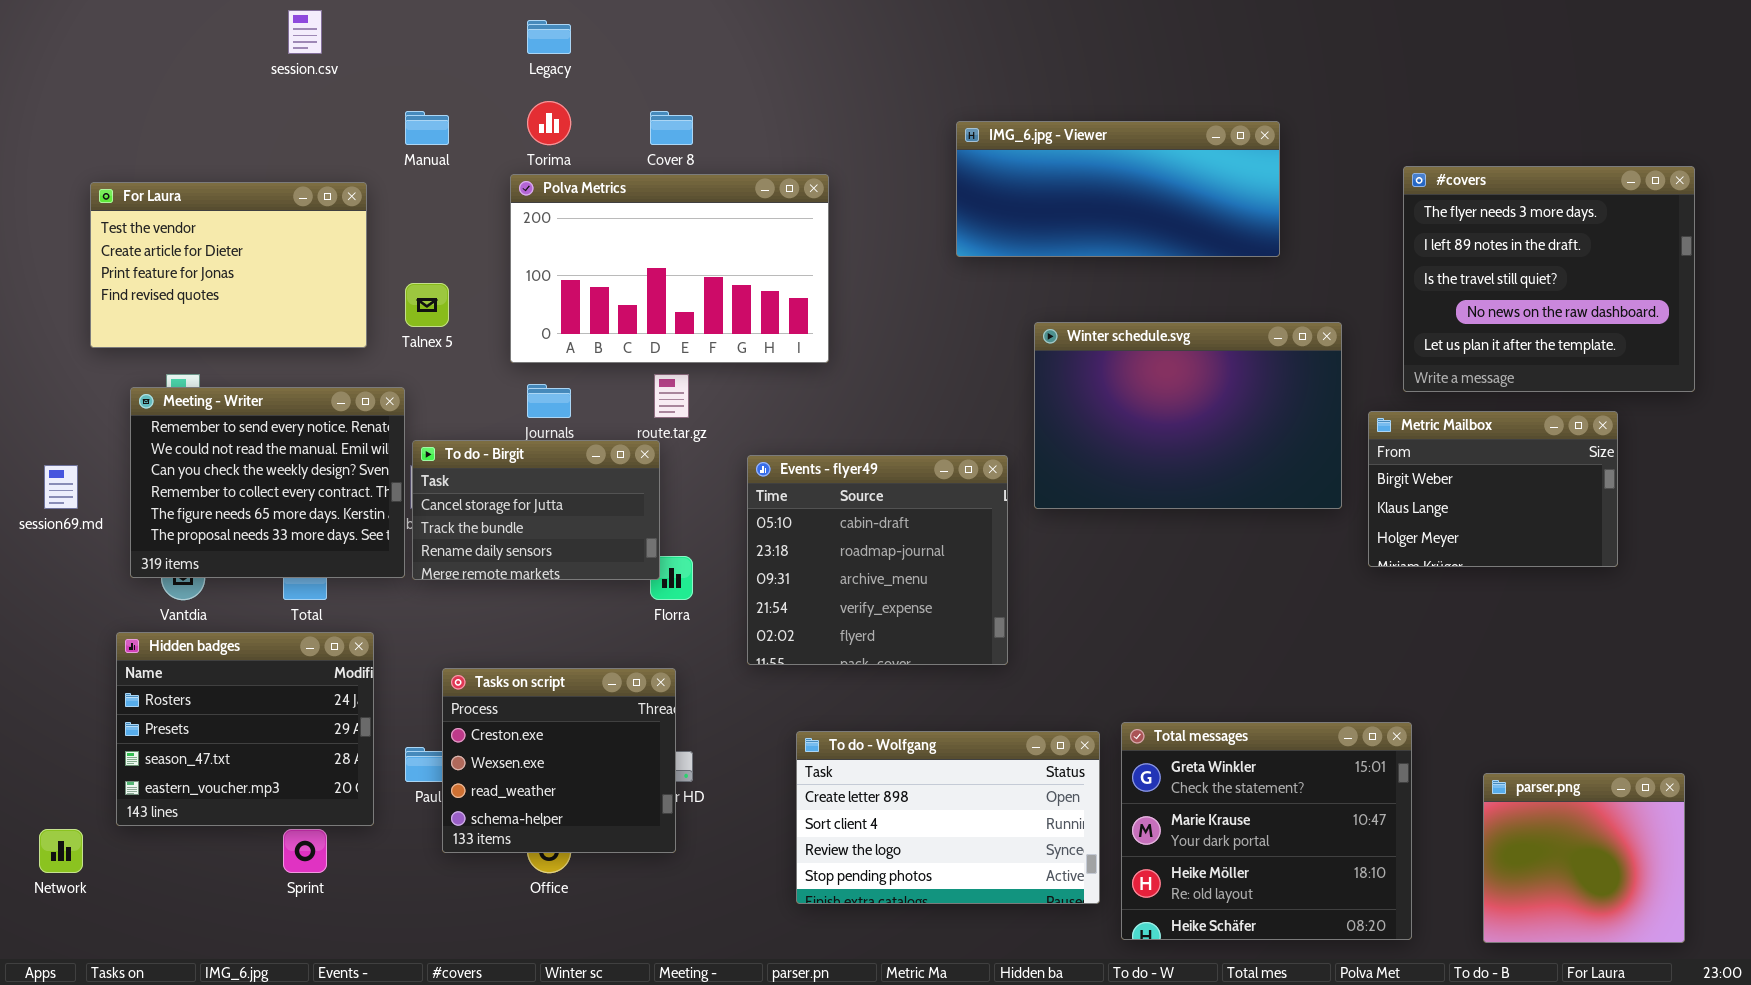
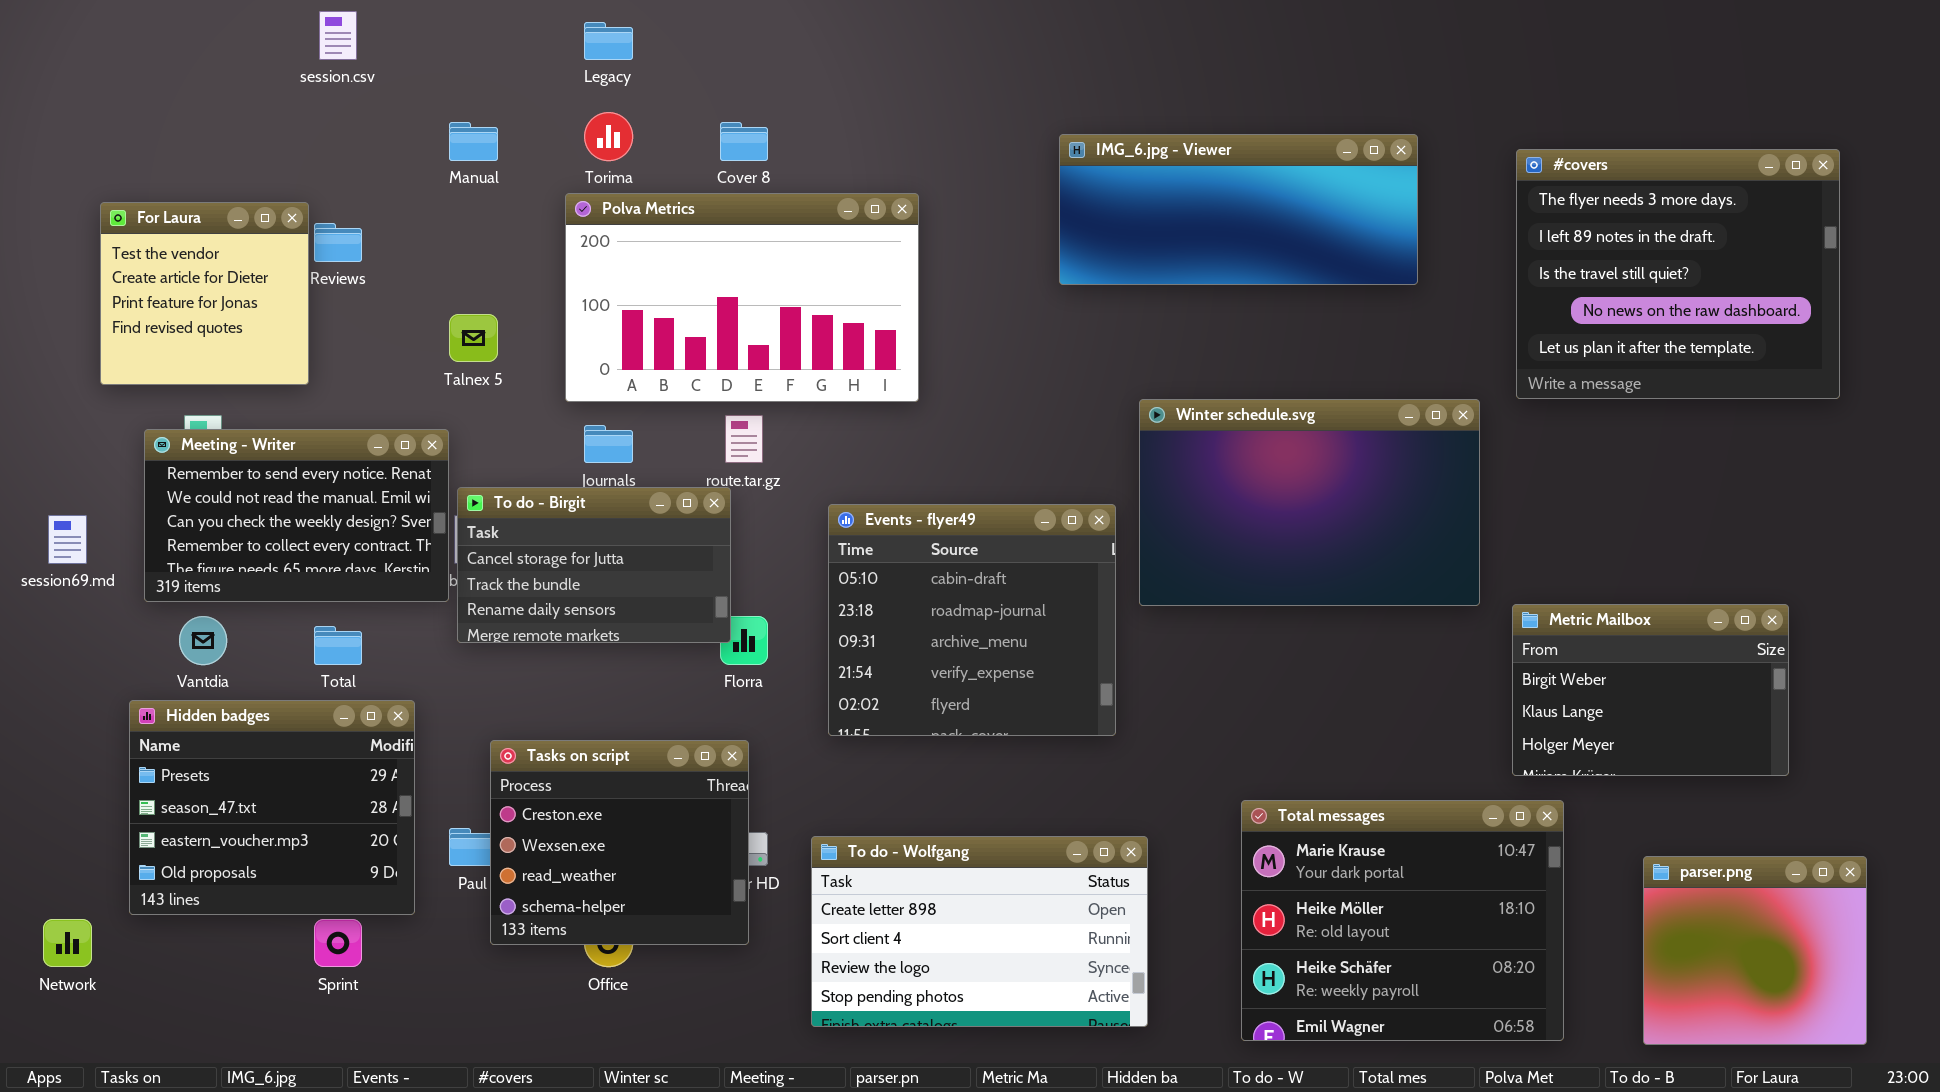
#covers: [1403,166,1695,392] -> [1516,149,1840,399], moved
For Laura: [90,182,367,348] -> [100,202,309,385], resized
Winter schedule.svg: [1034,322,1342,509] -> [1139,399,1480,606], moved
Meeting - Writer: [130,387,405,578] -> [144,429,449,602], resized
Metric Mailbox: [1368,411,1618,567] -> [1512,604,1789,776], moved
Hidden badges: [116,632,374,826] -> [129,700,415,915], scrolled down 1 row
Total messages: [1121,722,1412,940] -> [1241,800,1564,1041], scrolled down 1 row
To do - Wolfgang: [796,731,1100,904] -> [811,836,1148,1027], moved

